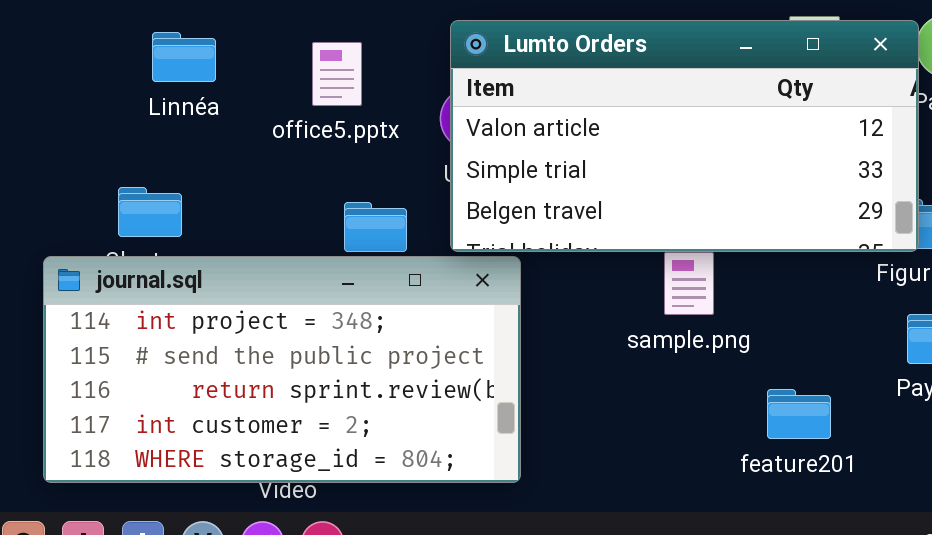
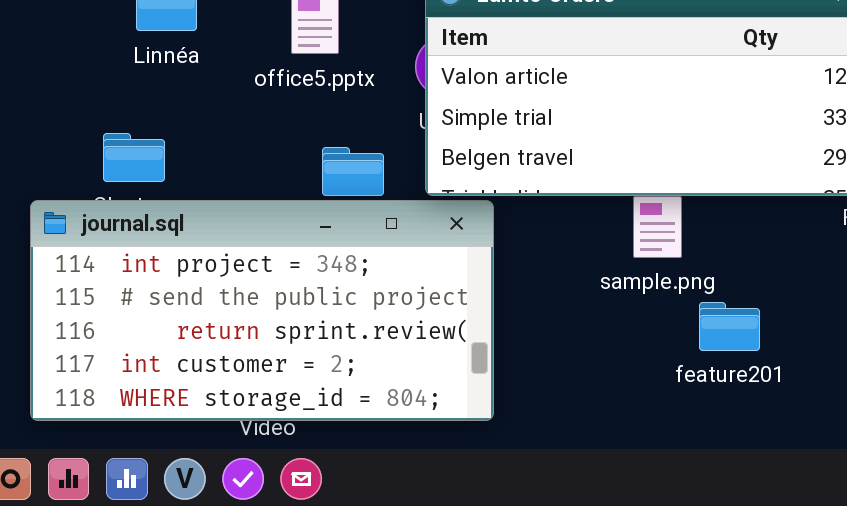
feature201: [767,389,831,439] -> [699,302,760,351], moved

